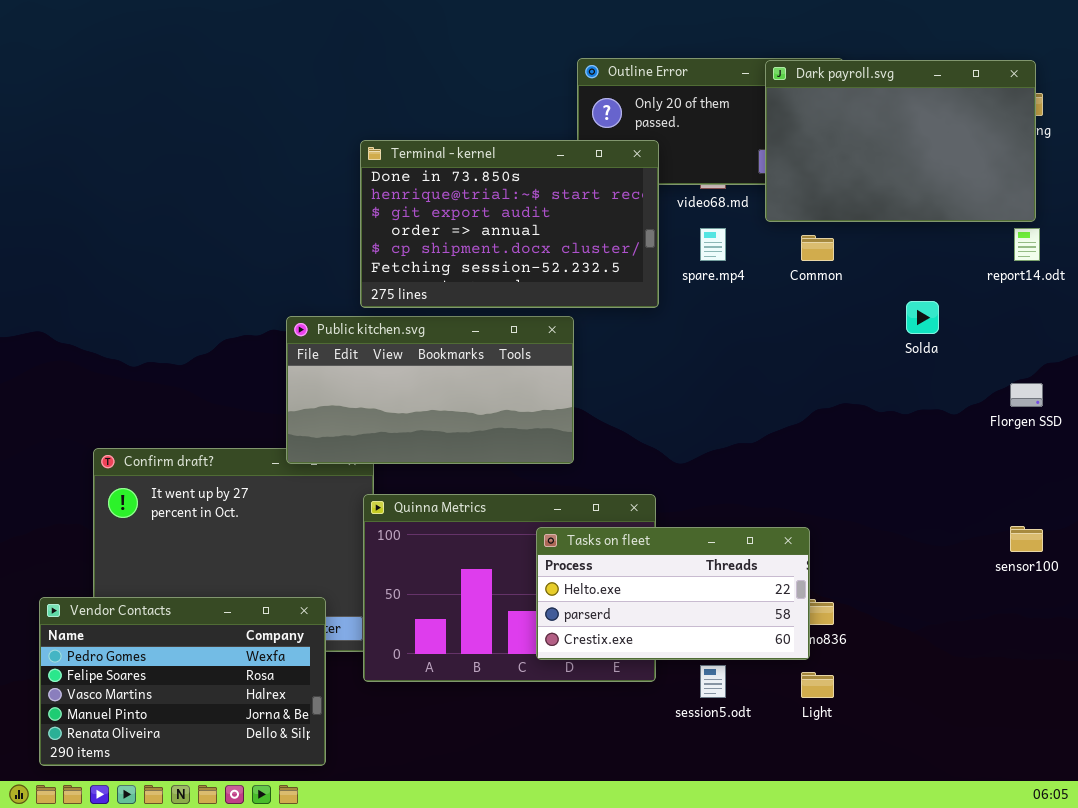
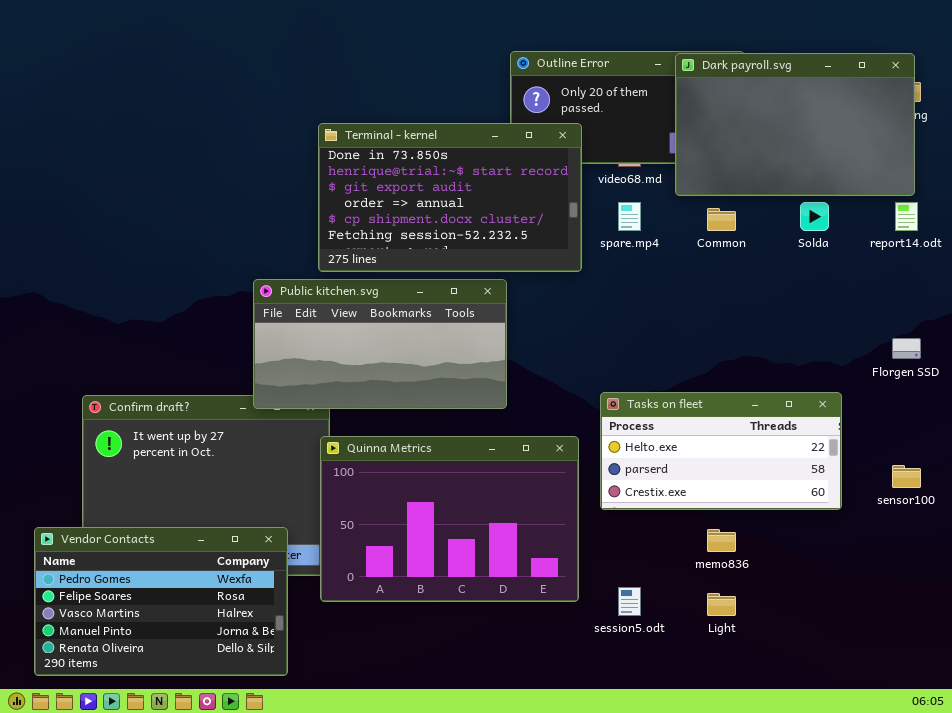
Solda: [906,301,939,334] -> [800,202,829,231], moved
Tasks on fleet: [536,527,810,660] -> [600,392,842,510], moved

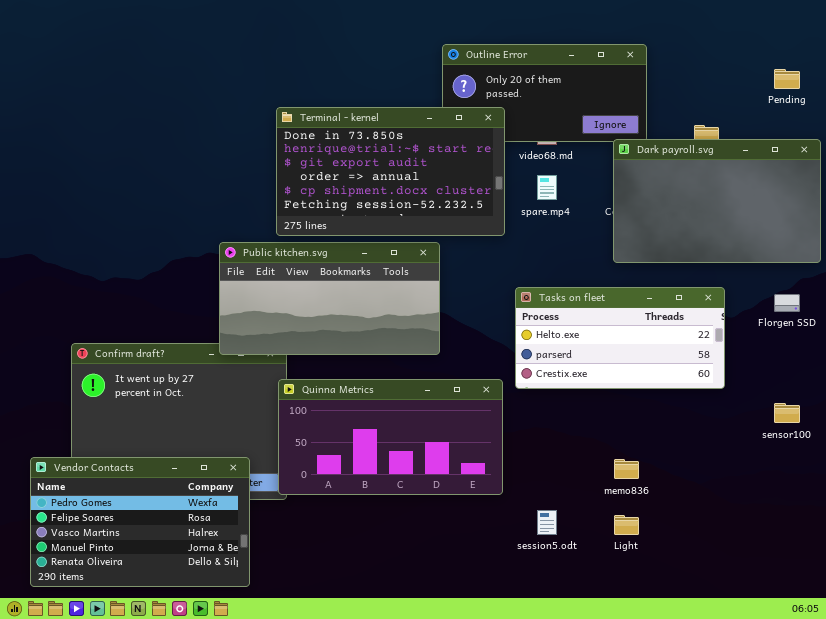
Dark payroll.svg: [675,53,915,196] -> [613,139,821,263], moved
Tasks on fleet: [600,392,842,510] -> [515,287,725,389], moved
Quinna Metrics: [320,436,579,602] -> [278,379,503,495], resized

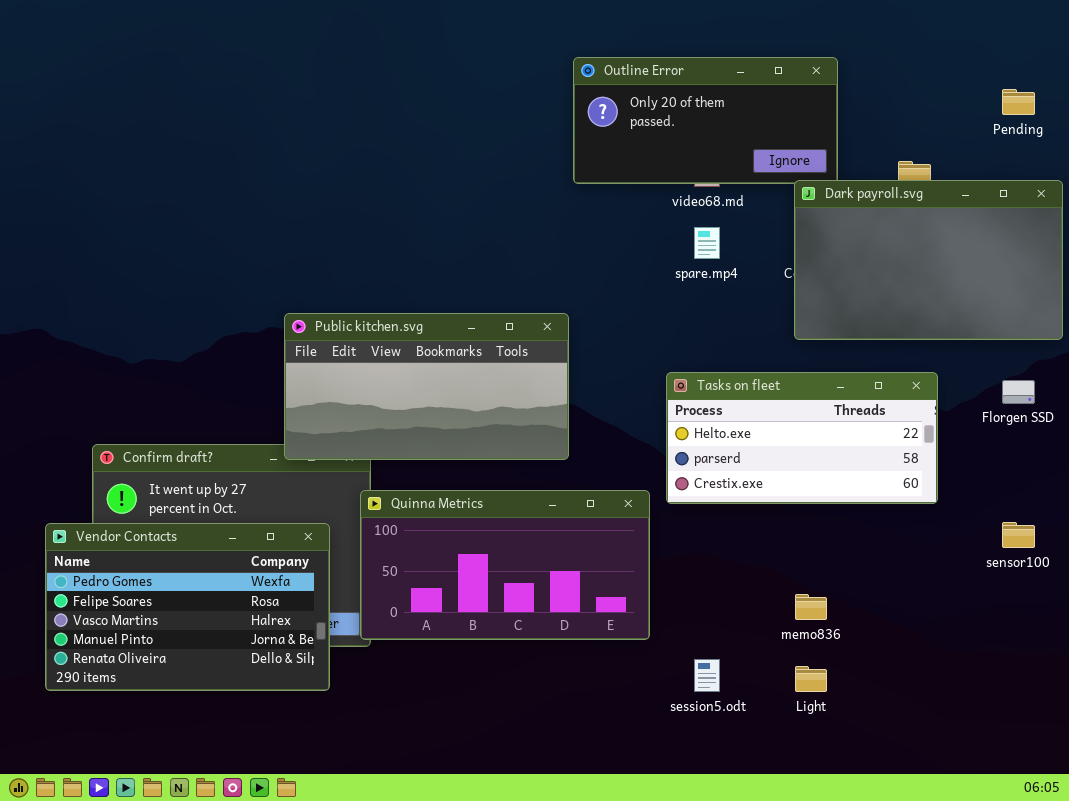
Terminal - kernel: [276,107,505,236] -> none, closed
Vendor Contacts: [30,457,250,587] -> [45,523,330,691], moved

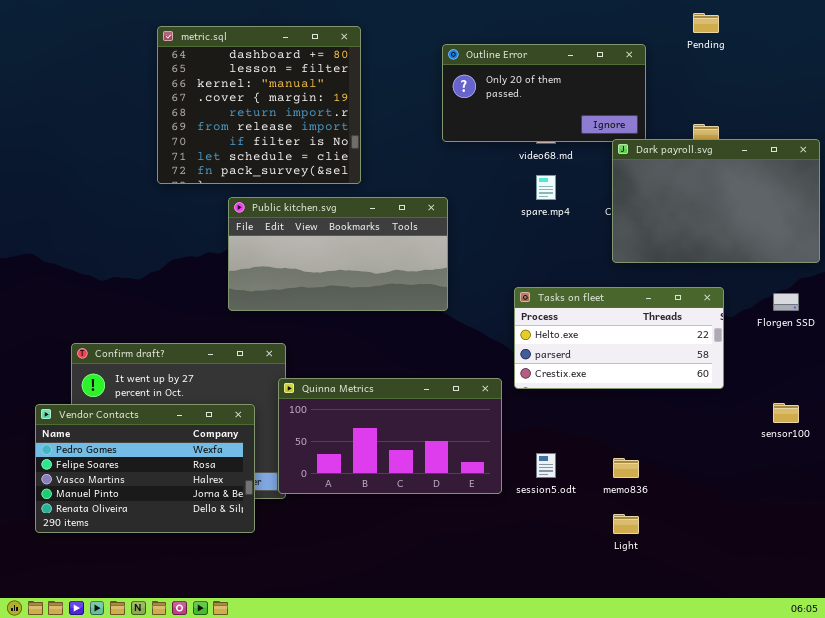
metric.sql: none -> [157,26,361,184], opened
Pending: [1002,89,1035,115] -> [693,13,719,33], moved
Public kitchen.svg: [284,313,569,460] -> [228,197,448,311], moved
session5.odt: [694,659,720,692] -> [536,453,556,478], moved

